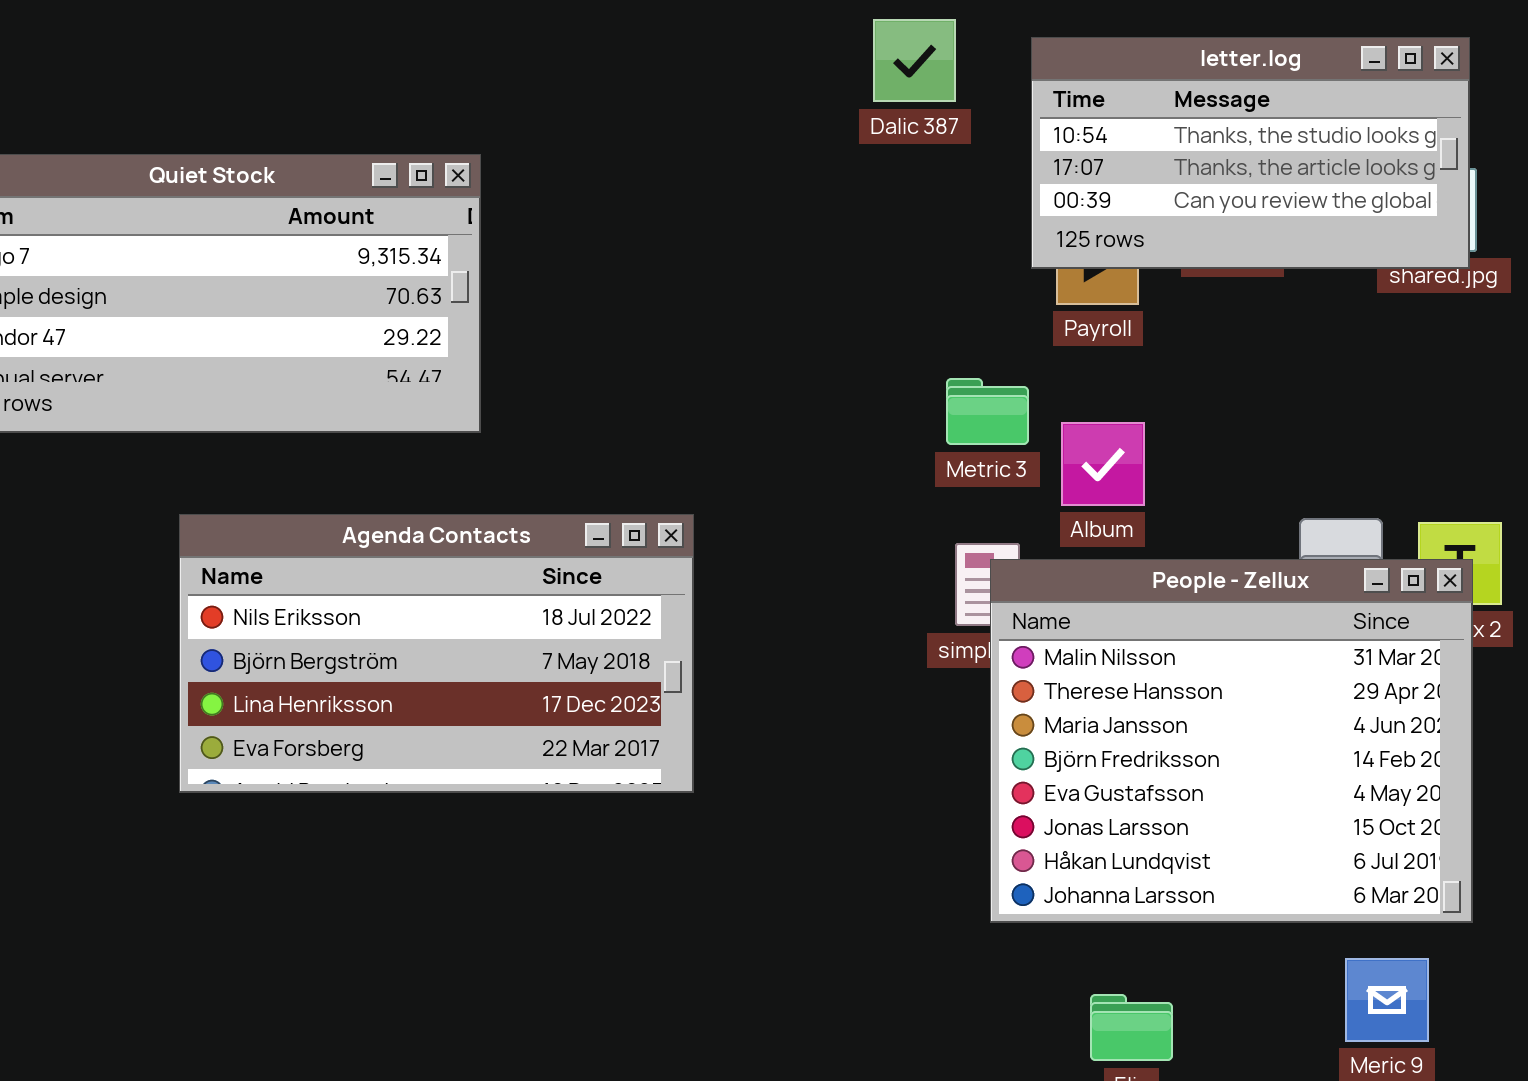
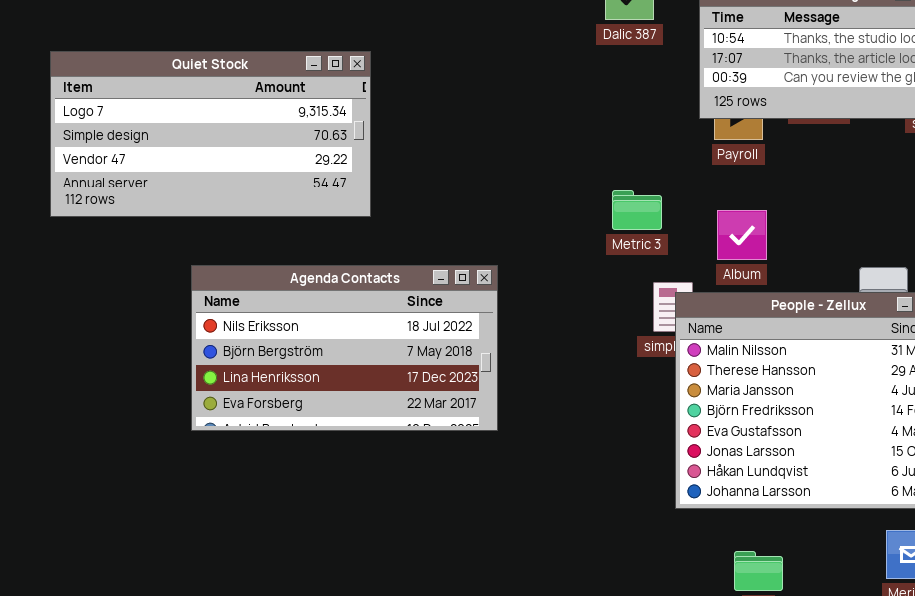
Metric 3: [946,378,1029,445] -> [612,190,662,230], moved

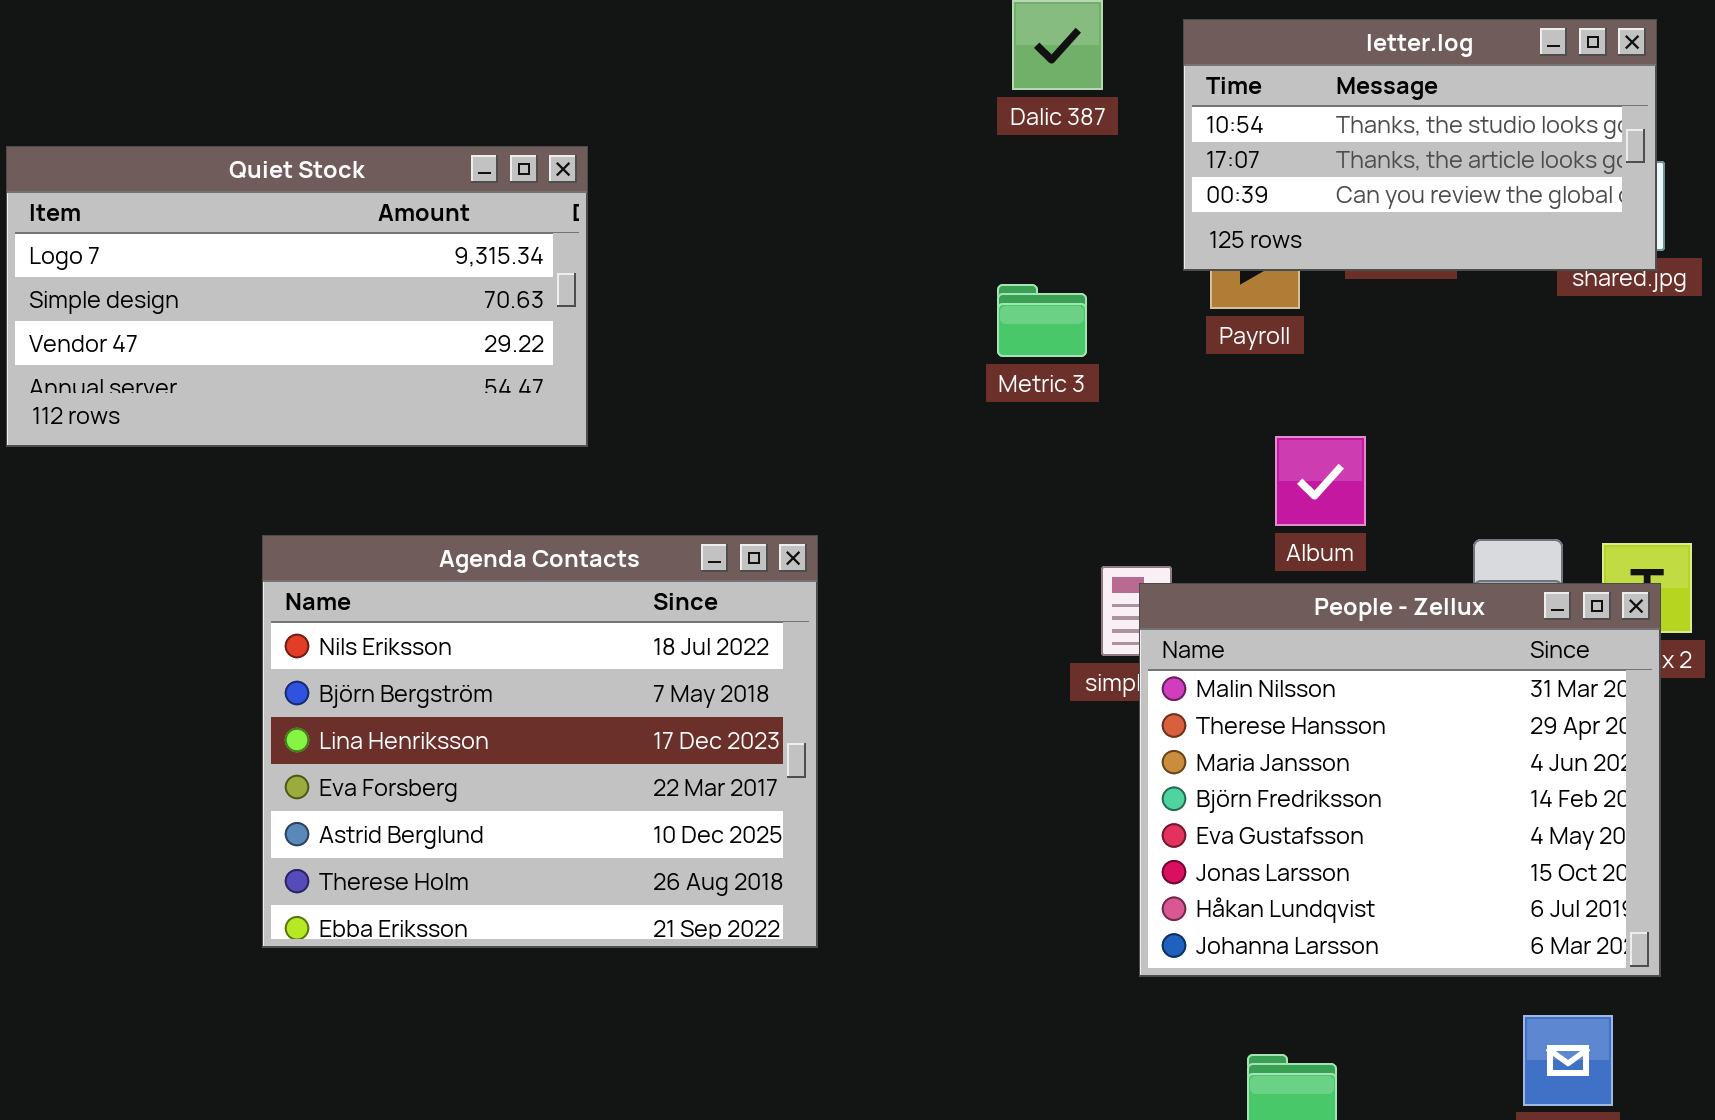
Metric 3: [612,190,662,230] -> [997,284,1087,357], moved
Album: [717,210,767,260] -> [1275,436,1366,526], moved
Agenda Contacts: [191,265,498,431] -> [262,535,818,948], resized

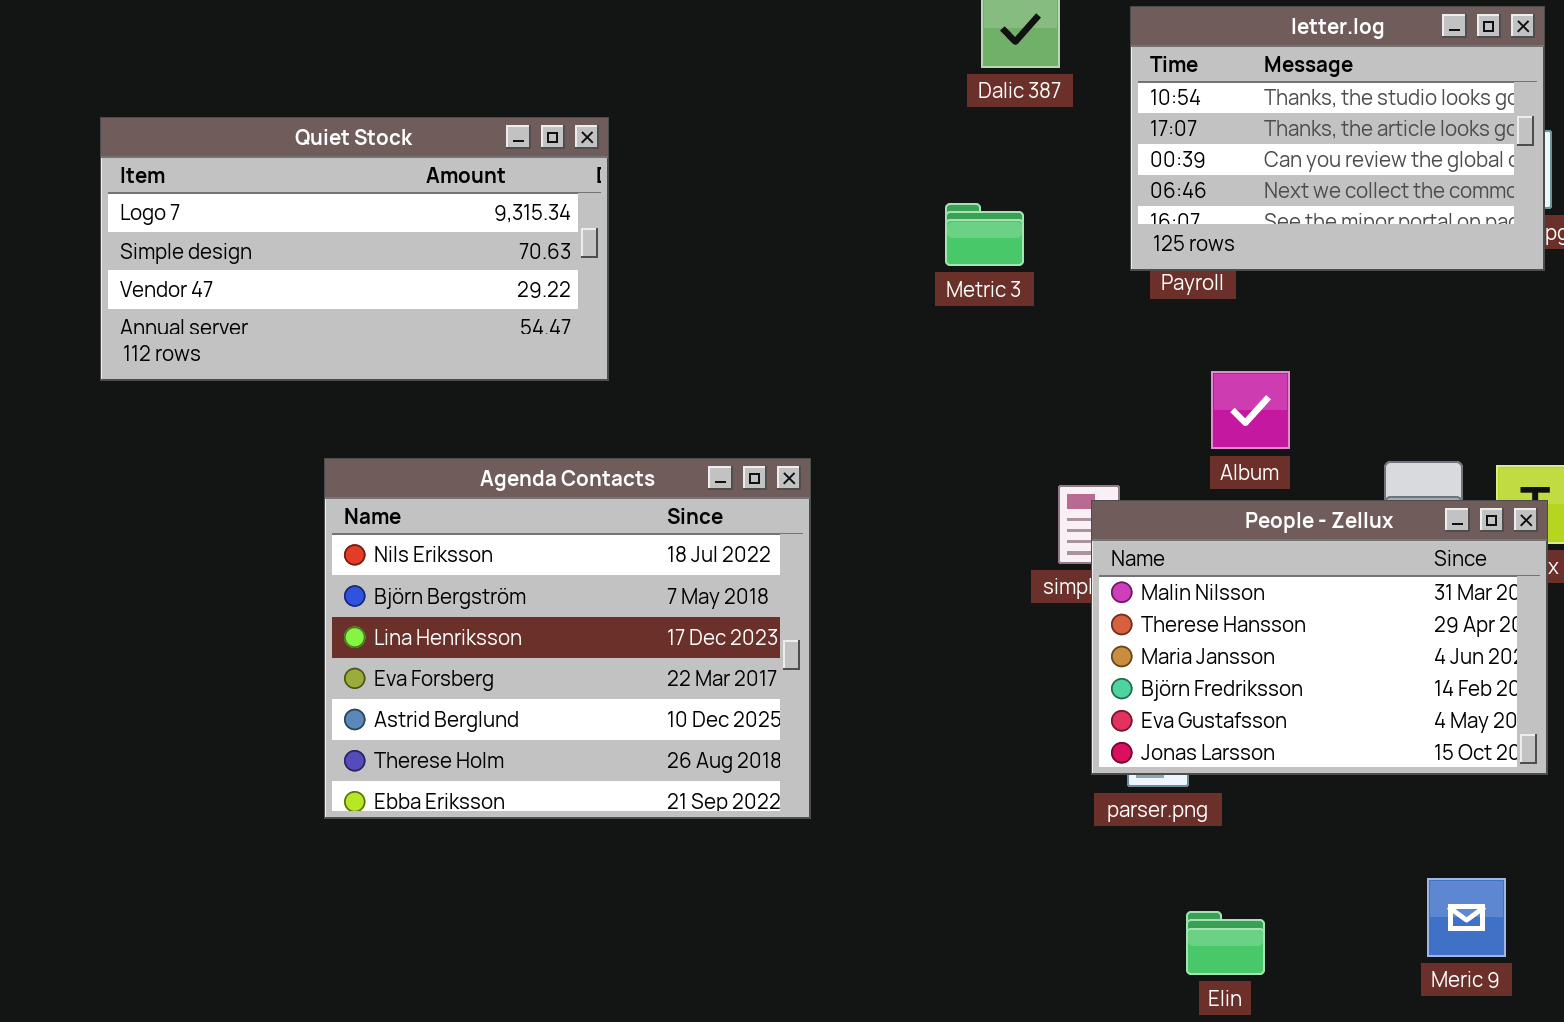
letter.log: [1183,19,1657,271] -> [1130,6,1545,271], resized
Metric 3: [997,284,1087,357] -> [945,203,1024,266], moved
People - Zellux: [1139,583,1661,977] -> [1091,500,1548,775], resized

